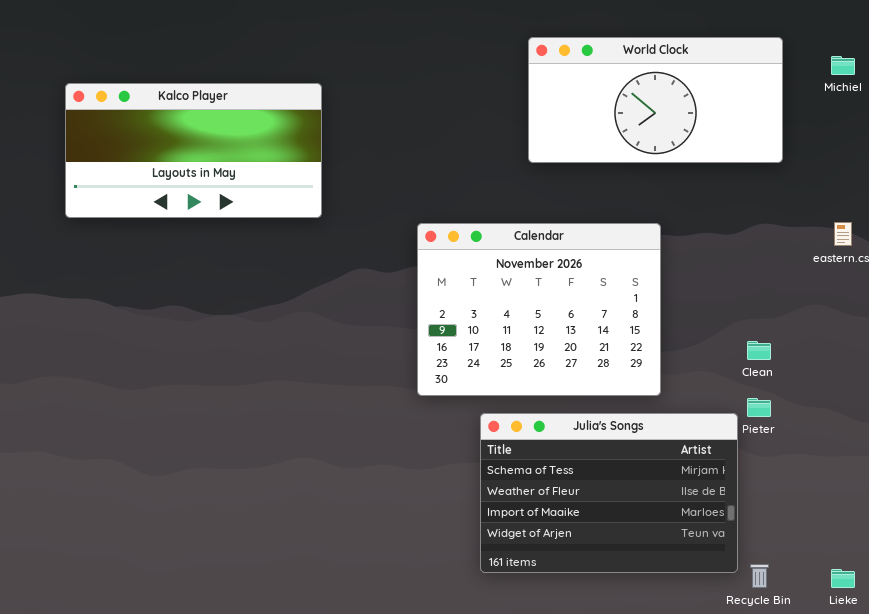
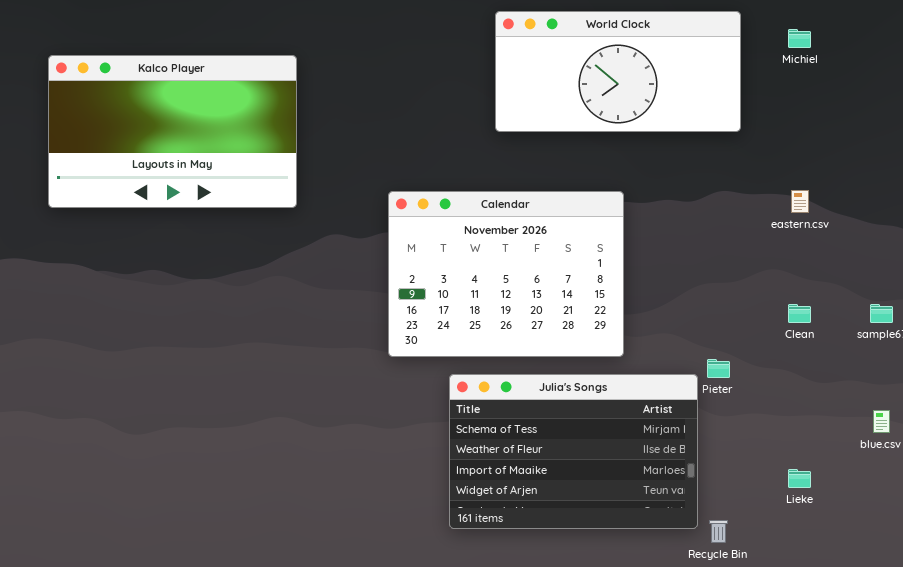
Kalco Player: [65,83,322,218] -> [48,55,297,208], resized
Clean: [747,341,771,360] -> [788,304,811,323], moved
Lieke: [831,569,855,588] -> [788,469,811,488], moved

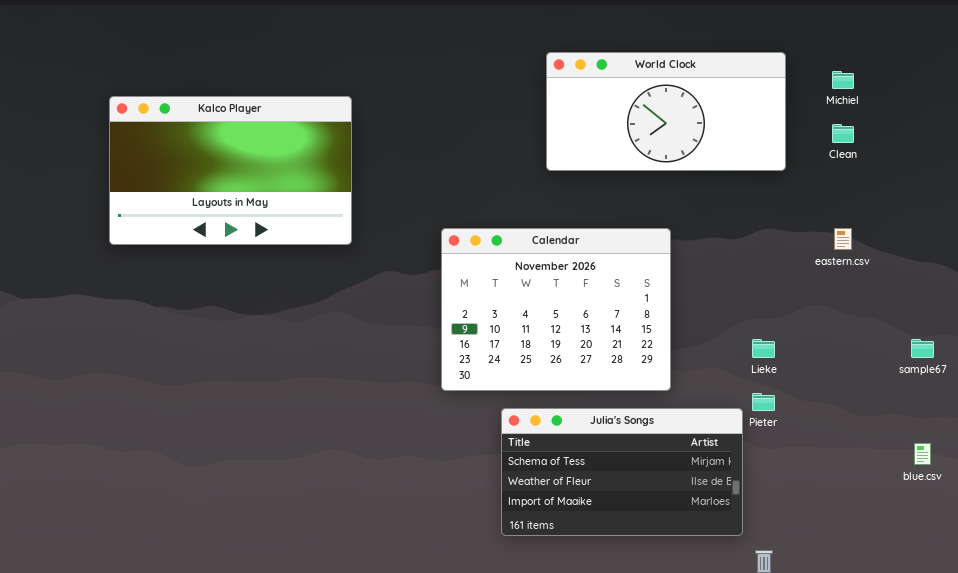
Clean: [788,304,811,323] -> [832,124,854,143], moved
Julia's Songs: [449,374,698,529] -> [501,408,743,536], resized
Lieke: [788,469,811,488] -> [752,339,775,358], moved

